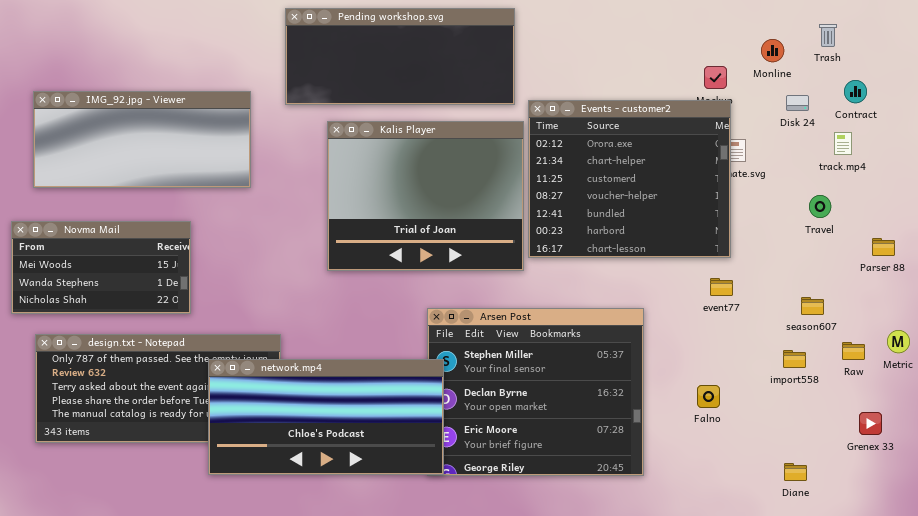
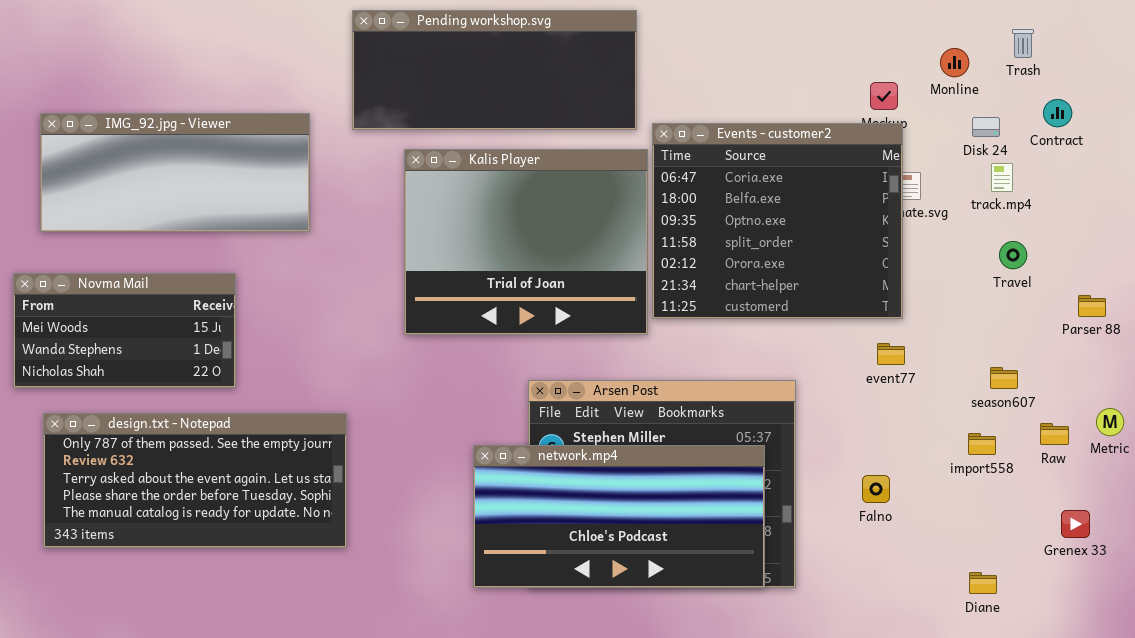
Events - customer2: [528,100,731,258] -> [652,123,903,319], scrolled up 4 rows
track.mp4: [834,132,852,155] -> [991,163,1013,192], moved
network.mp4: [208,359,444,475] -> [473,445,765,588], moved

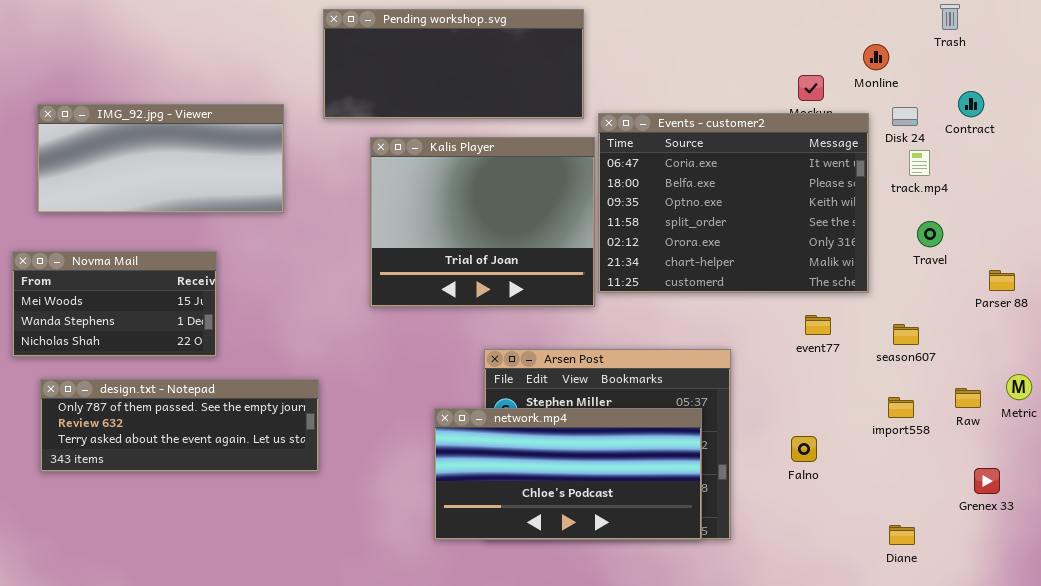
Trash: [1012,29,1034,58] -> [940,4,960,30], moved
Events - customer2: [652,123,903,319] -> [598,113,869,293], resized
season607: [990,367,1018,389] -> [893,324,919,345], moved
design.txt - Notepad: [43,413,347,548] -> [40,379,319,472], resized

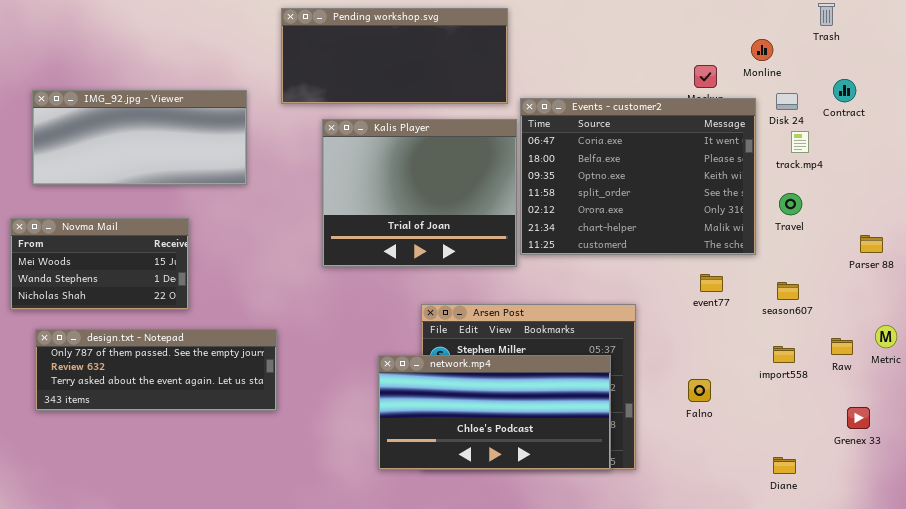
Travel: [917,221,943,247] -> [779,193,802,215], moved

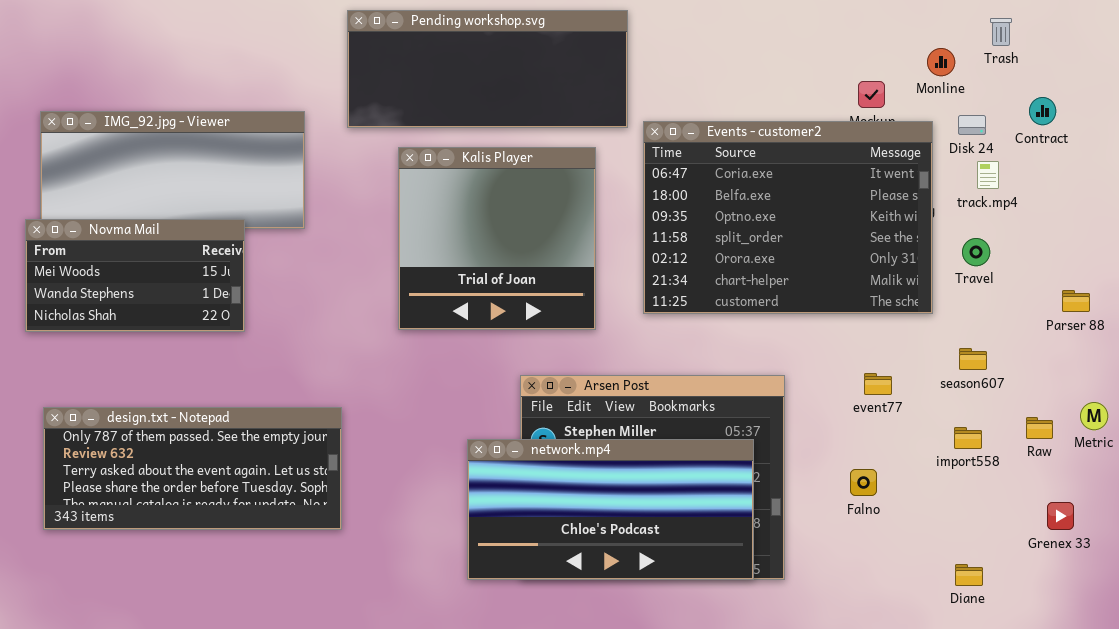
Trash: [818,3,835,26] -> [990,18,1012,46], moved
Kalis Player: [322,119,517,267] -> [398,147,596,330], resized
Novma Mail: [10,218,189,310] -> [25,219,245,332], moved
event77: [700,274,723,292] -> [864,373,892,395], moved
design.txt - Notepad: [35,329,277,411] -> [43,407,342,530], resized

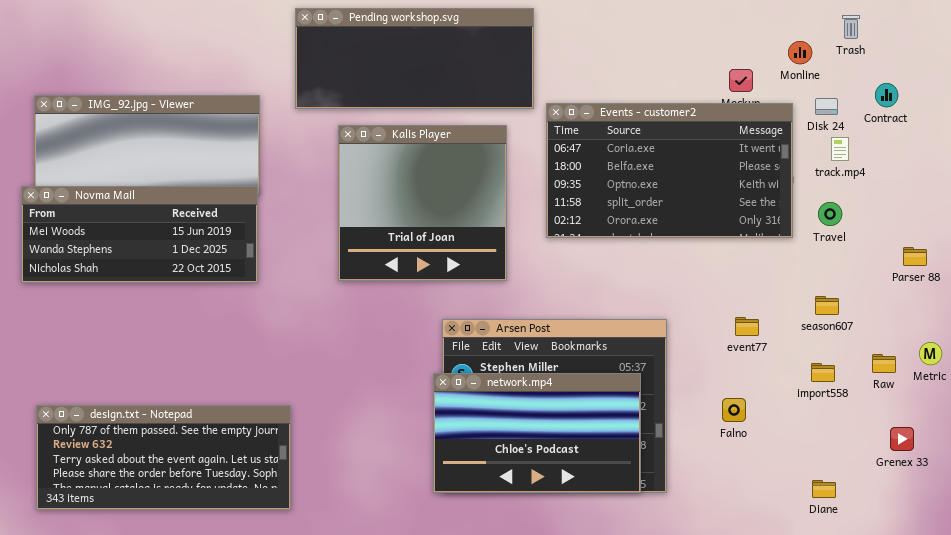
Events - customer2: [643,121,933,314] -> [546,103,793,238], resized
Novma Mail: [25,219,245,332] -> [21,186,258,283], resized
design.txt - Notepad: [43,407,342,530] -> [36,405,291,510], moved
network.mp4: [467,439,754,580] -> [433,373,641,493], resized

